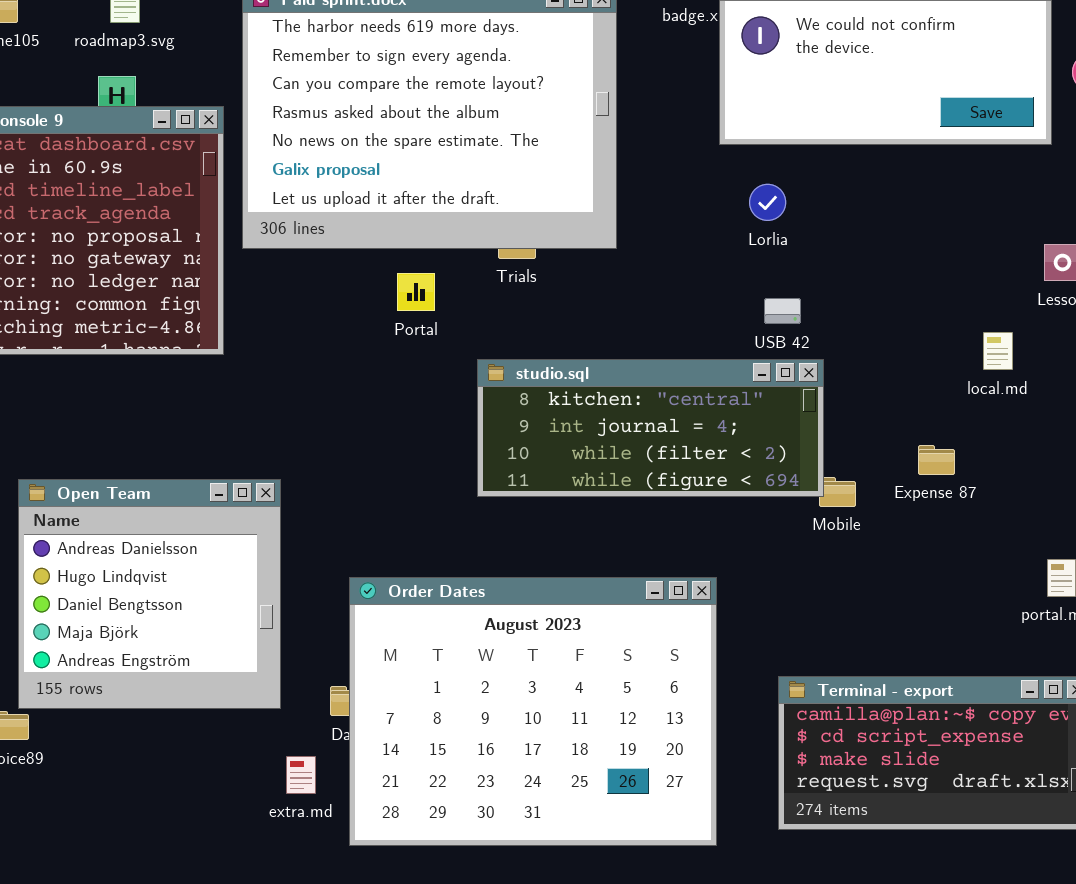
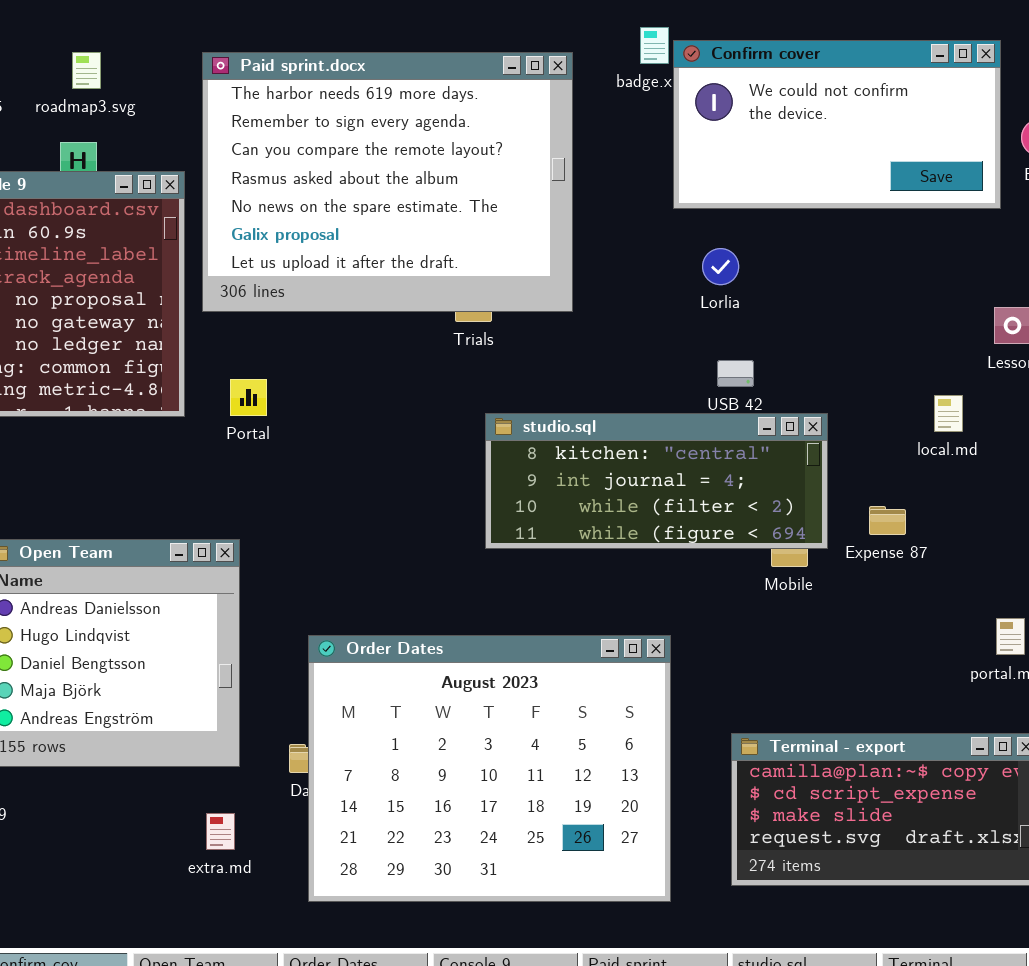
Portal: [397,273,435,311] -> [230,379,267,416], moved
studio.sql: [477,359,824,497] -> [485,413,828,549], moved
extra.md: [286,756,316,794] -> [206,813,235,850], moved

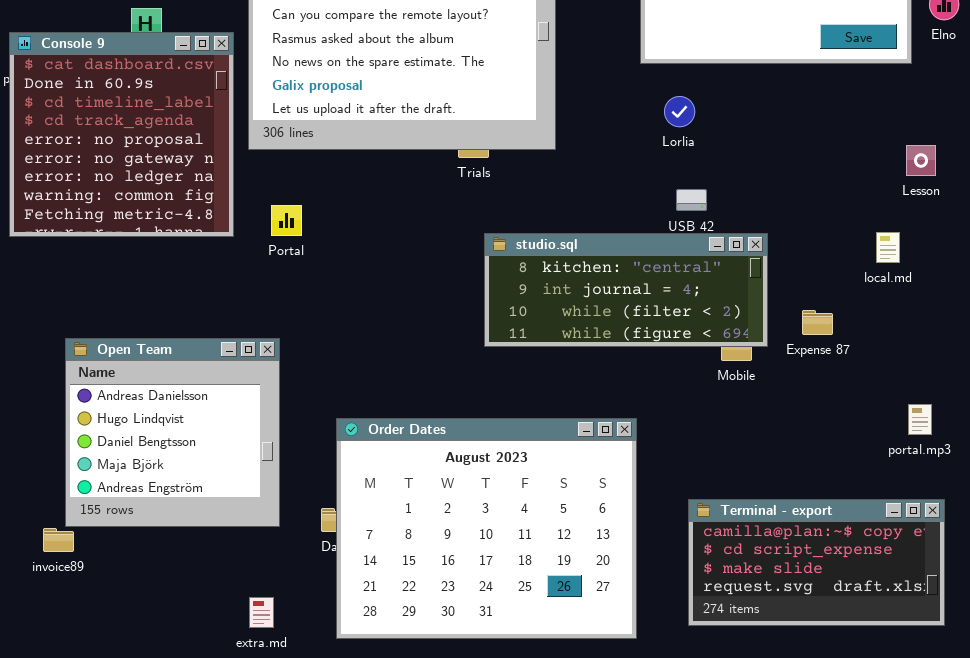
local.md: [934,395,963,432] -> [876,232,900,263], moved
extra.md: [206,813,235,850] -> [249,597,274,628], moved

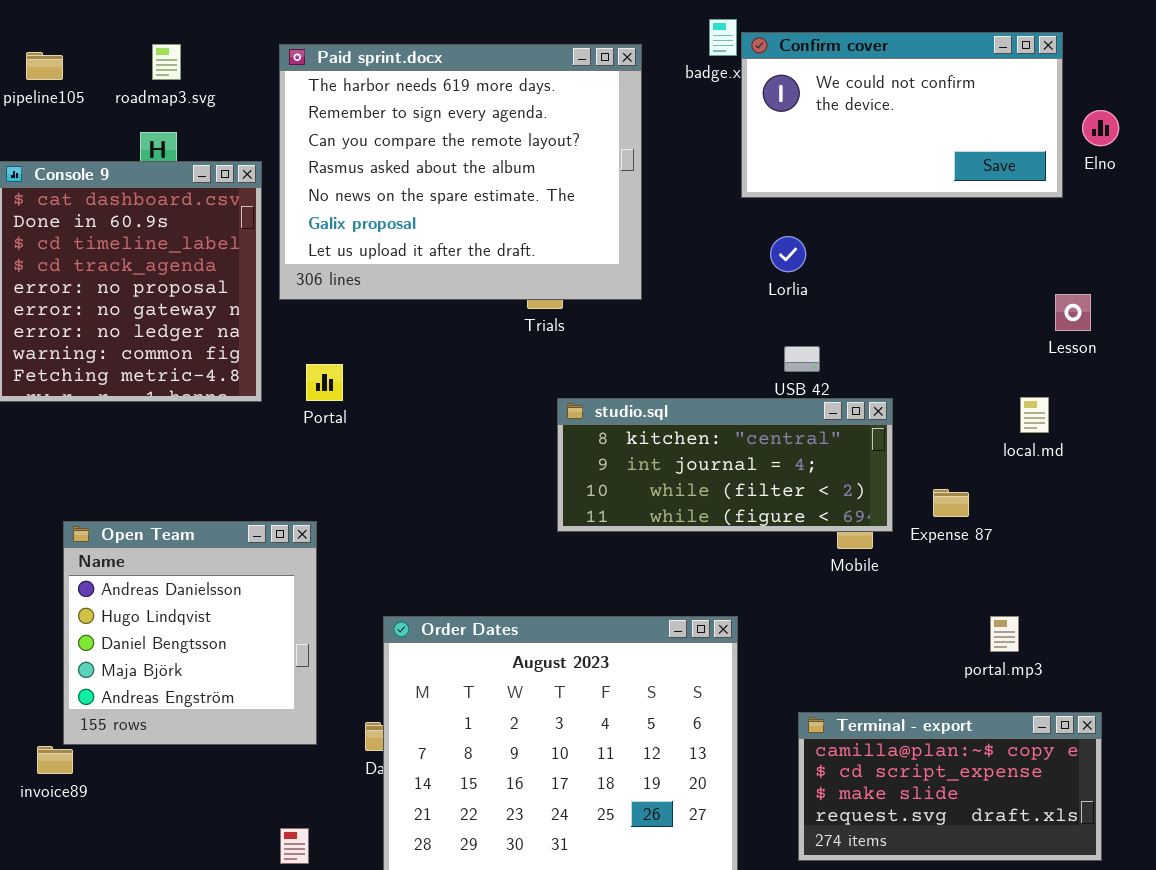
portal.mp3: [908,404,932,435] -> [990,616,1019,652], moved

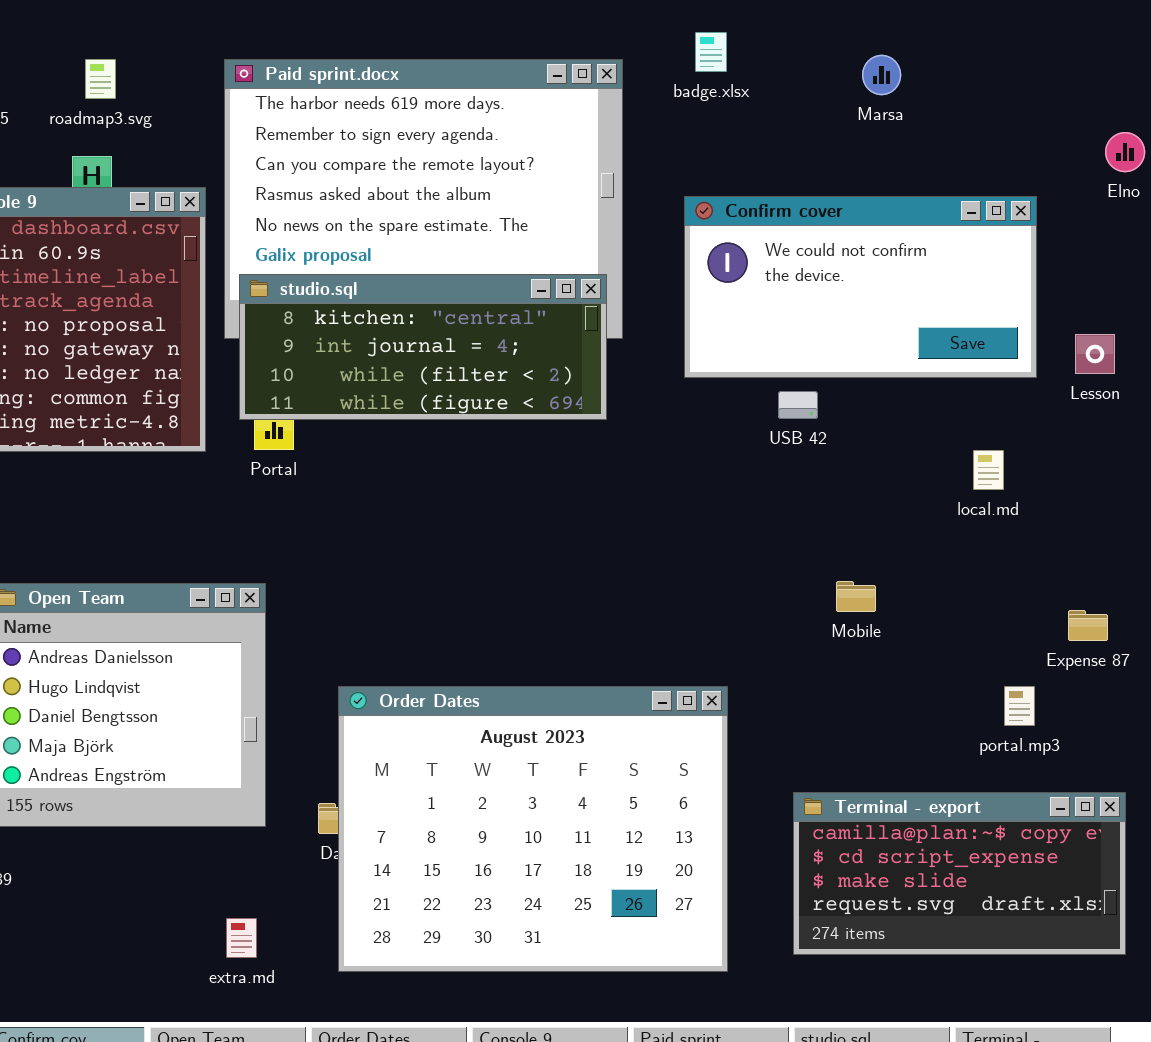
Confirm cover: [741,32,1063,198] -> [684,196,1037,378], moved
local.md: [1020,397,1049,433] -> [973,450,1004,490], moved
studio.sql: [557,398,893,532] -> [239,274,607,420], moved
Expense 87: [933,489,969,517] -> [1068,610,1108,641], moved

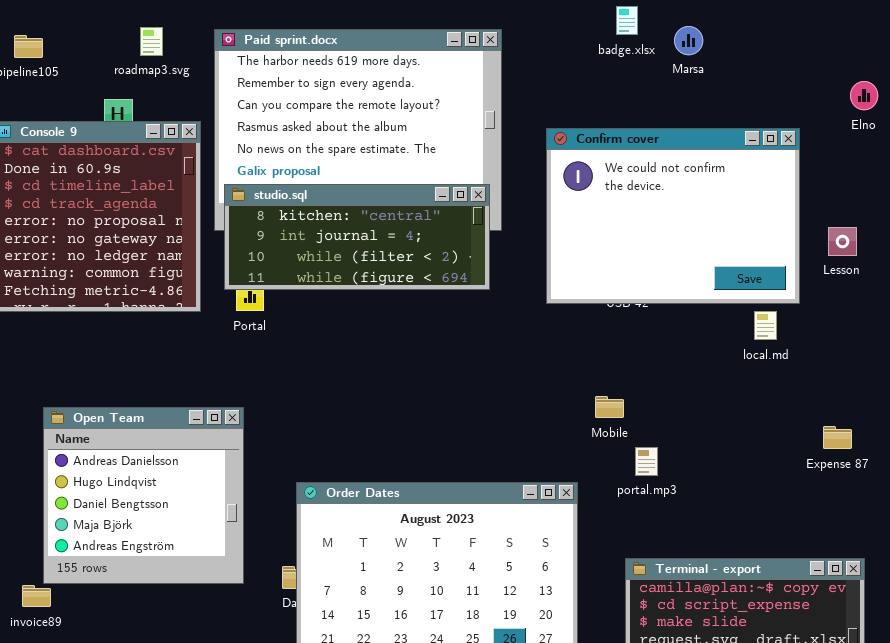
badge.xlsx: [695,32,727,72] -> [616,6,638,35], moved
roadmap3.svg: [85,59,116,99] -> [140,27,163,56], moved
Confirm cover: [684,196,1037,378] -> [546,128,800,304], resized
Mobile: [836,581,876,612] -> [595,396,624,418], moved
portal.mp3: [1004,686,1035,726] -> [635,447,658,476], moved

